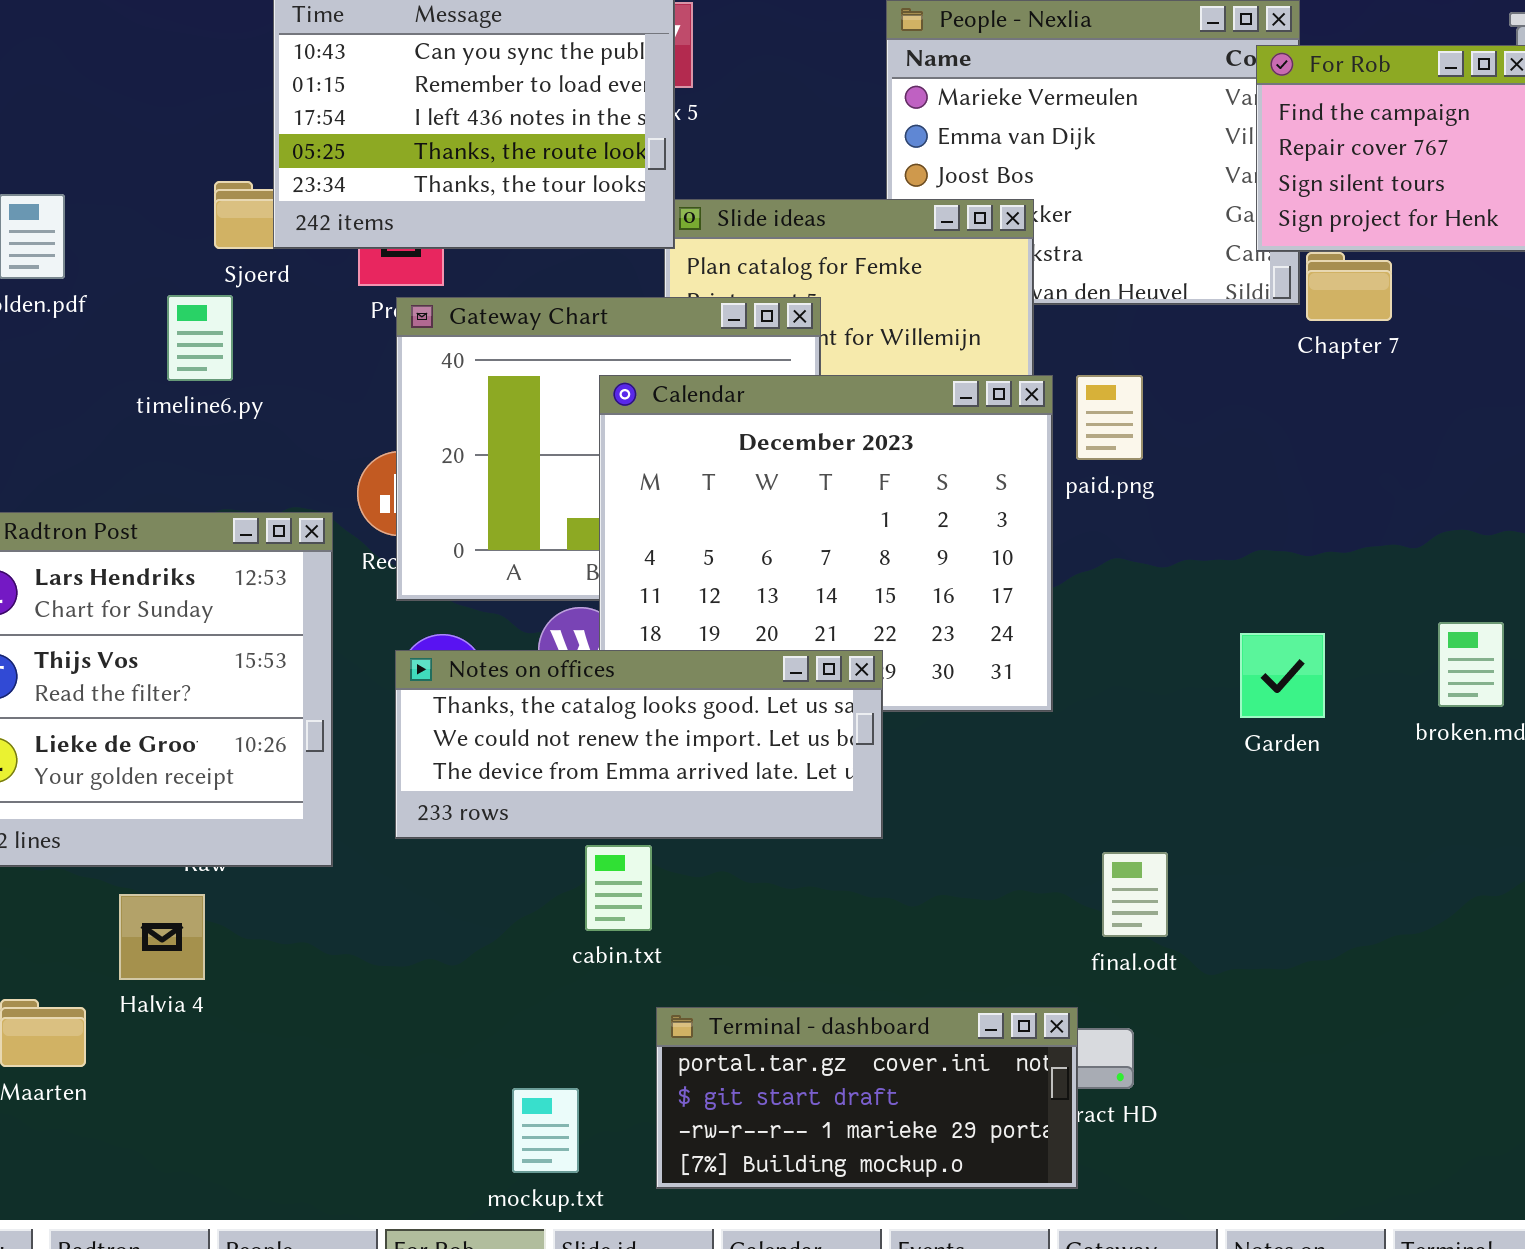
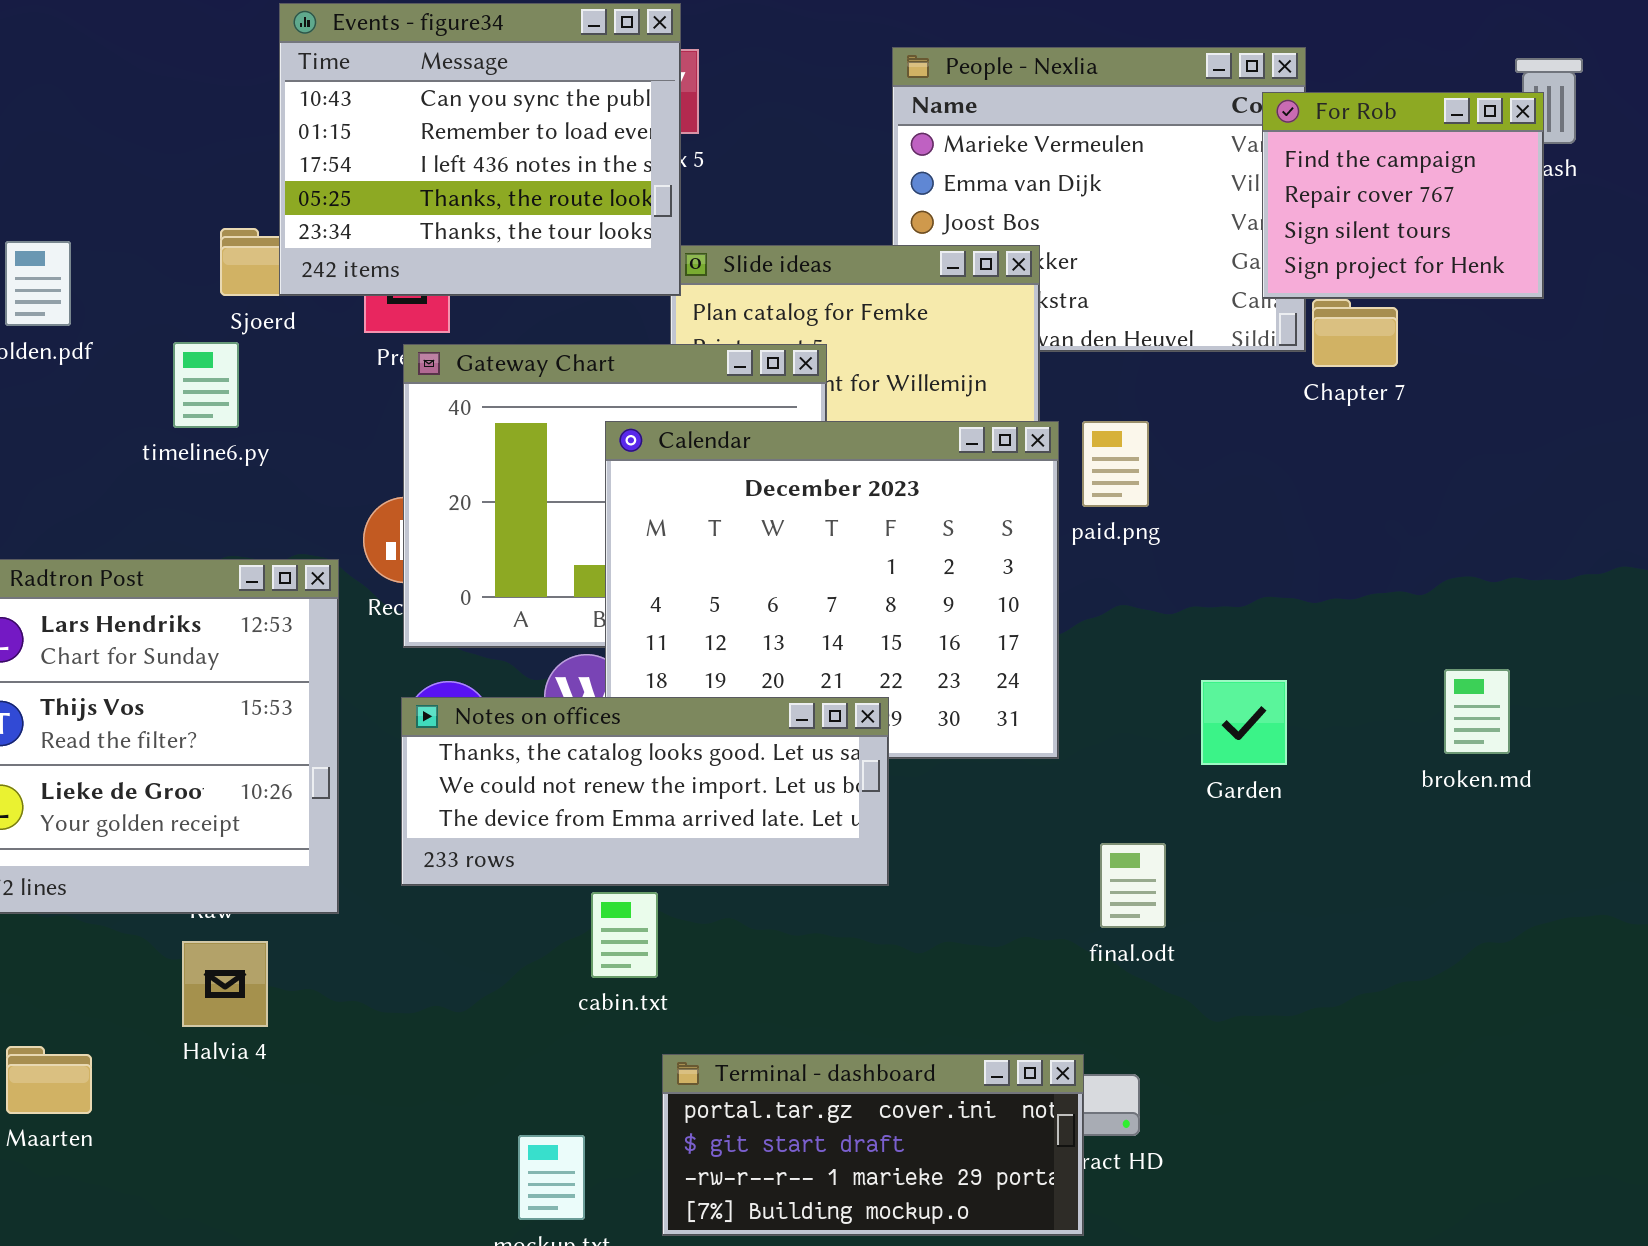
Garden: [1240,633,1325,718] -> [1201,680,1287,765], moved
final.odt: [1102,852,1168,937] -> [1100,843,1166,928], moved
Halvia 4: [119,894,205,980] -> [182,941,268,1027], moved

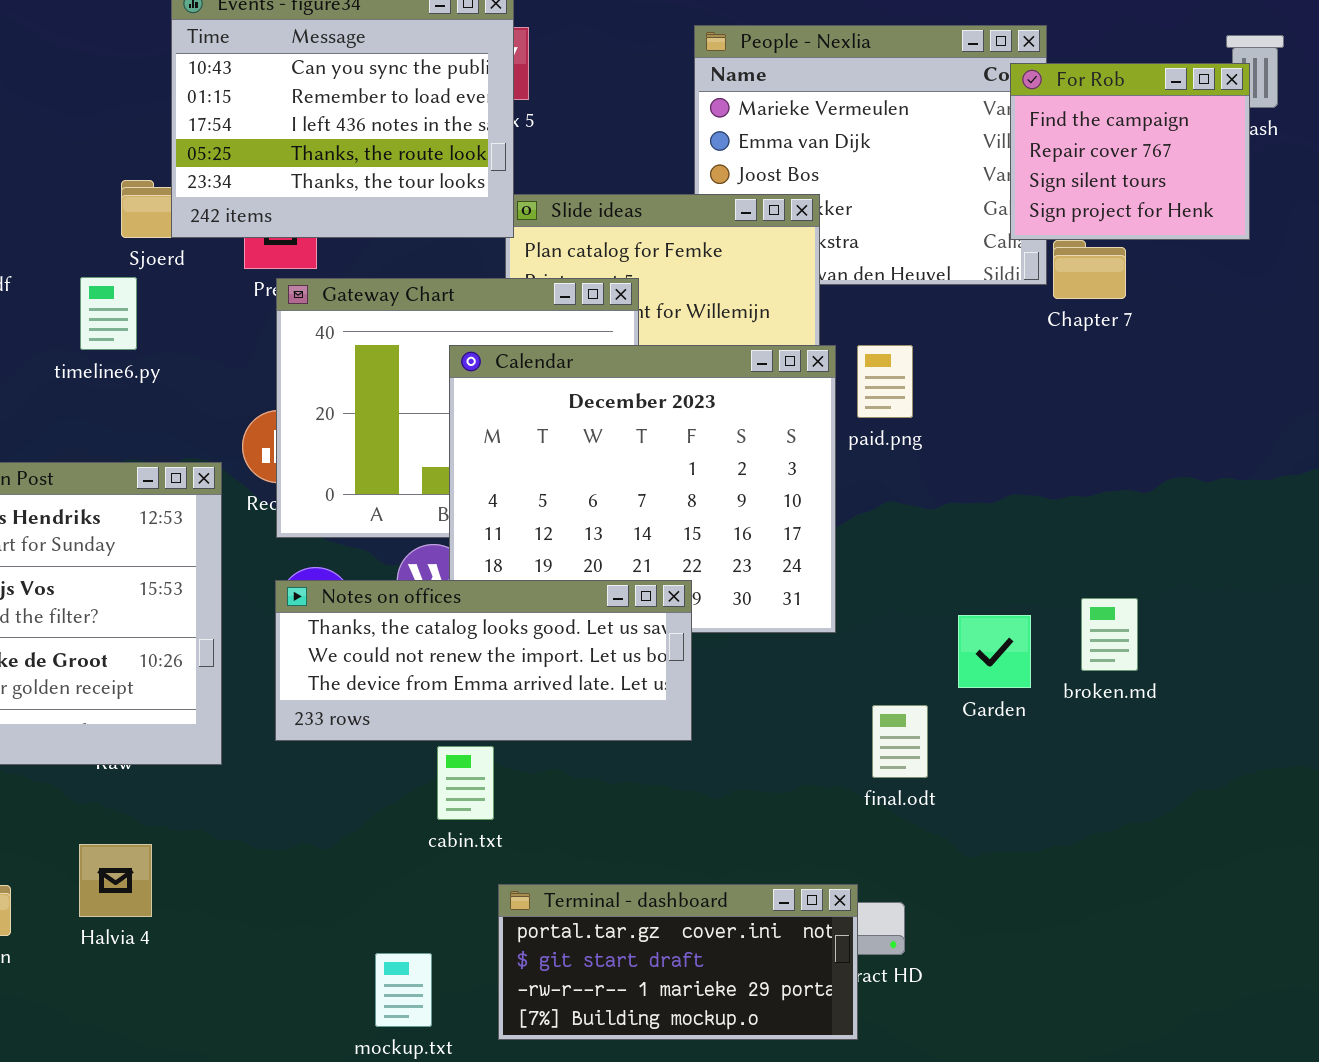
broken.md: [1444,669,1510,754] -> [1081,598,1138,671], moved
Garden: [1201,680,1287,765] -> [958,615,1031,688], moved
Halvia 4: [182,941,268,1027] -> [79,844,152,917], moved

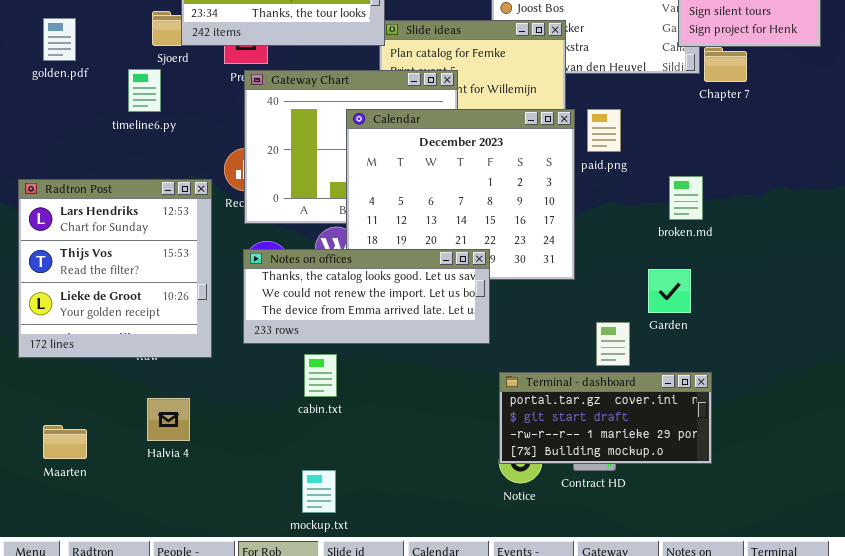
broken.md: [1081,598,1138,671] -> [669,176,703,220], moved
cabin.txt: [437,746,494,820] -> [304,354,337,397], moved
Halvia 4: [79,844,152,917] -> [147,398,190,441], moved
Terminal - dashboard: [498,884,858,1040] -> [499,372,712,464], moved

